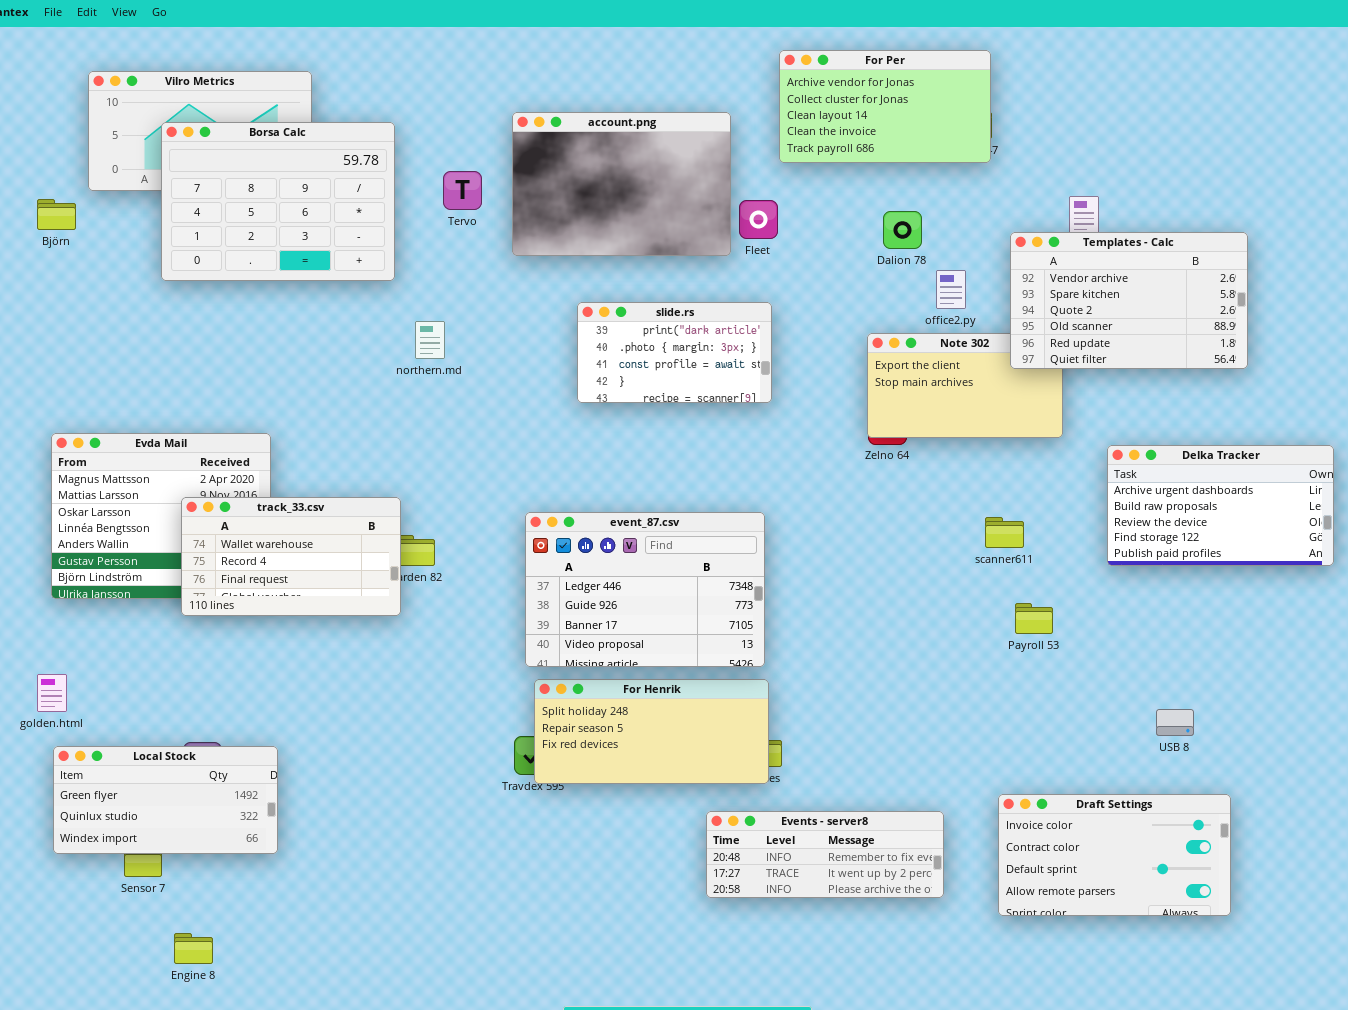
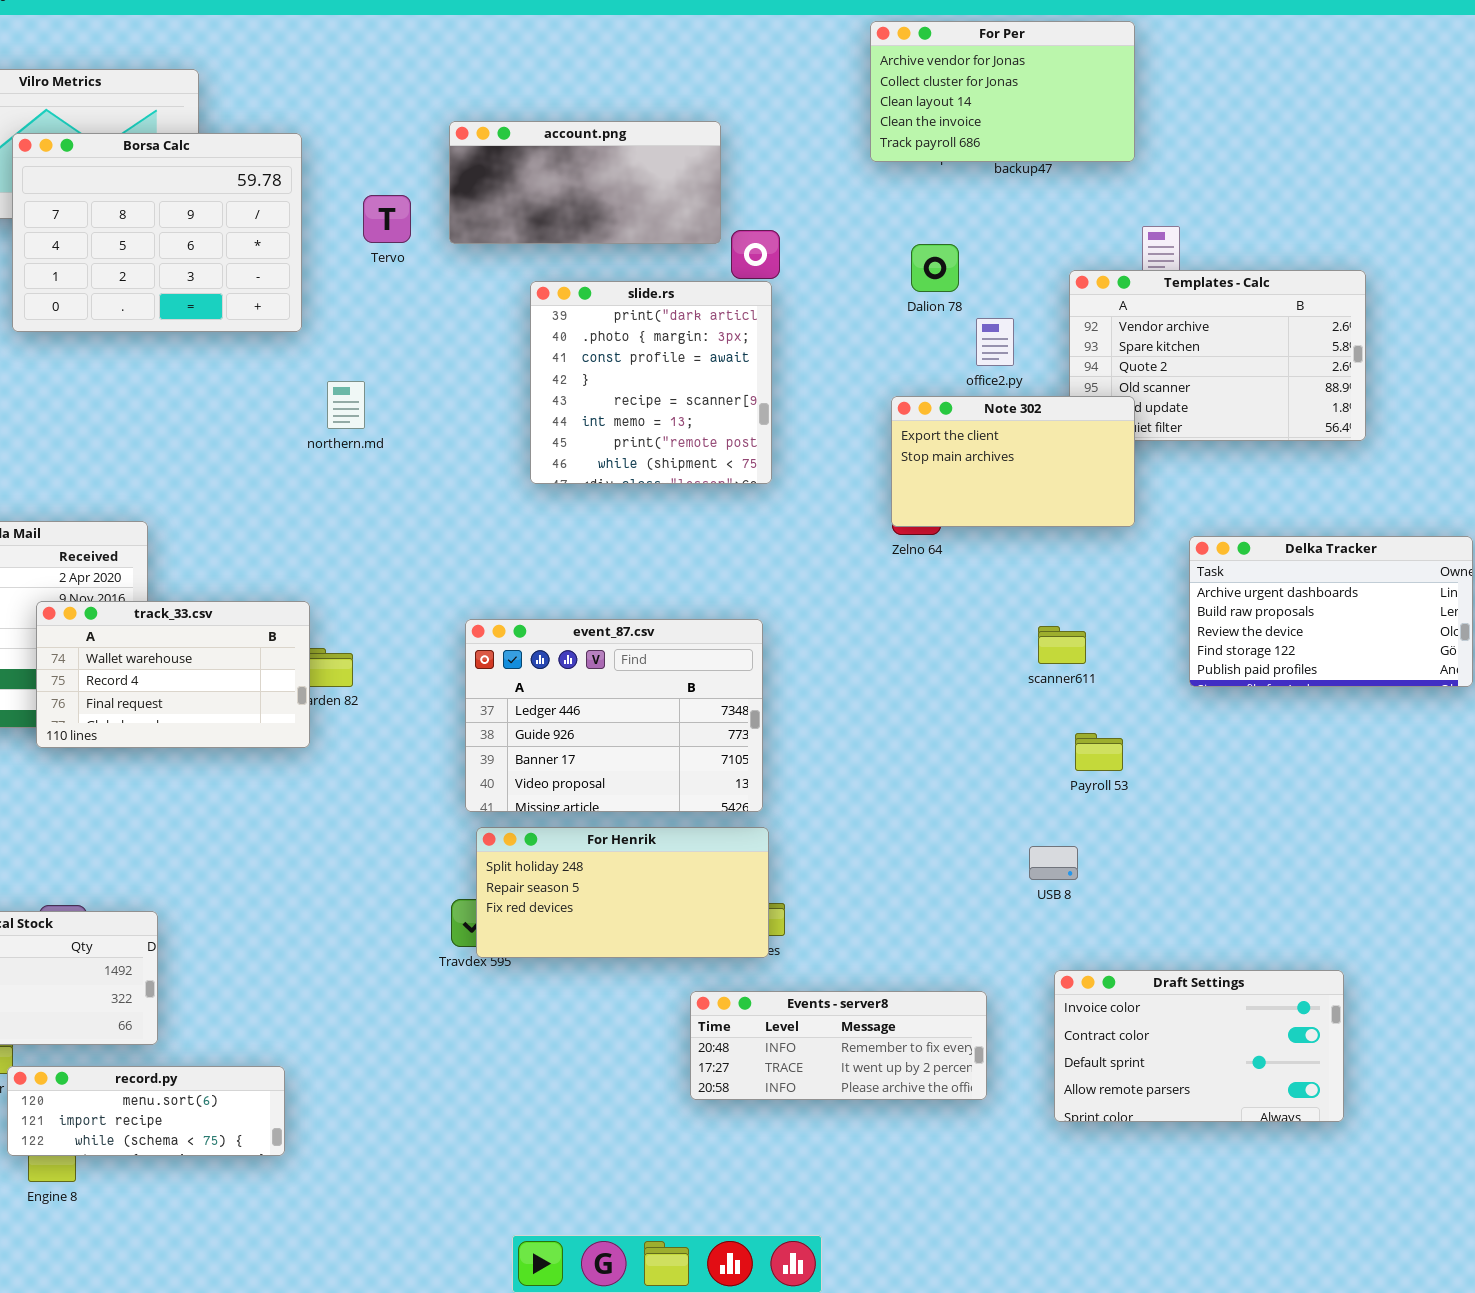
For Per: [779,50,991,163] -> [870,21,1135,162], moved
account.png: [512,112,731,256] -> [449,121,721,244], resized
slide.rs: [577,302,772,403] -> [530,281,772,484], resized
Note 302: [867,333,1063,438] -> [891,396,1135,527], raised
USB 8: [1156,709,1194,736] -> [1029,846,1078,880], moved
record.py: none -> [7,1066,285,1156], opened

